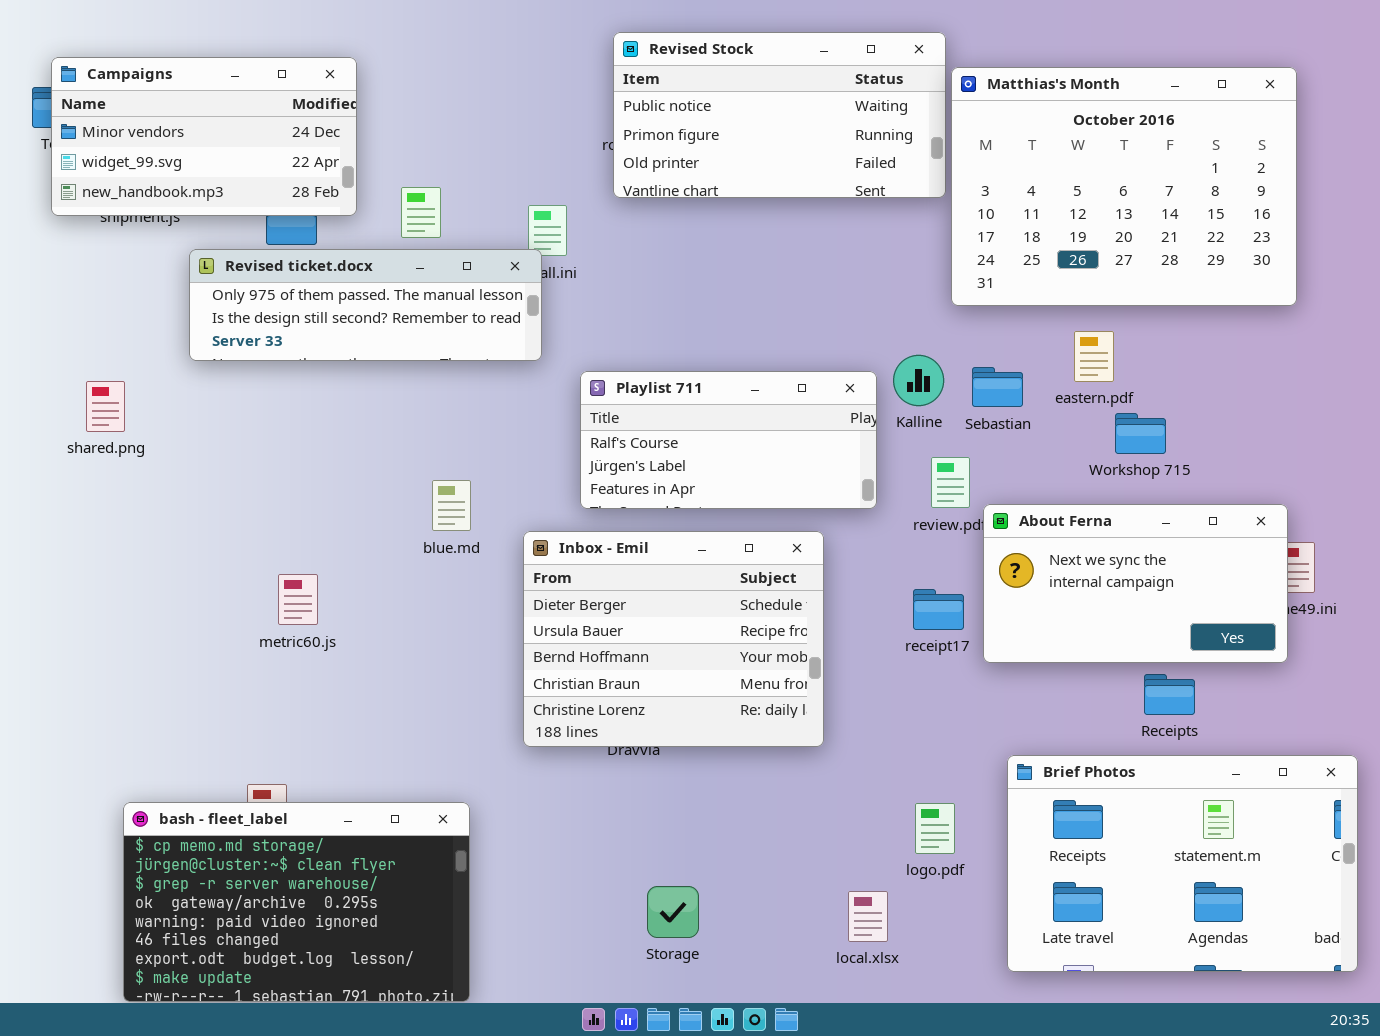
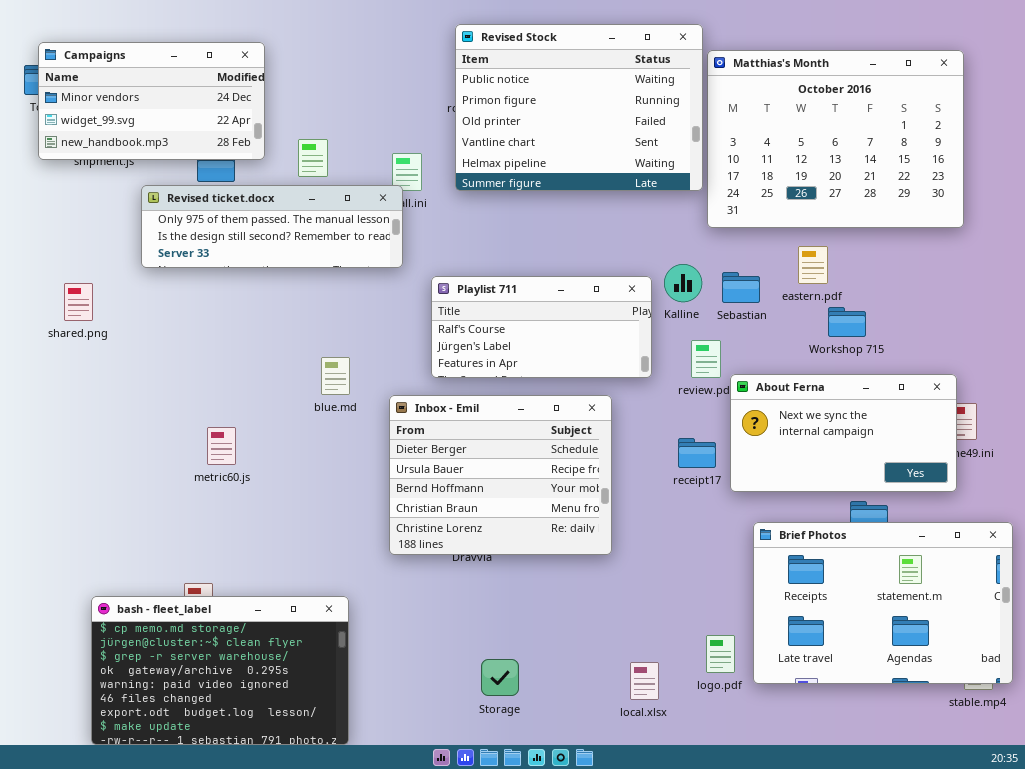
Revised Stock: [613,32,946,198] -> [455,24,703,191], resized
Brief Photos: [1007,755,1358,972] -> [753,522,1013,684], moved
logo.pdf: [915,803,955,854] -> [706,635,735,673], moved

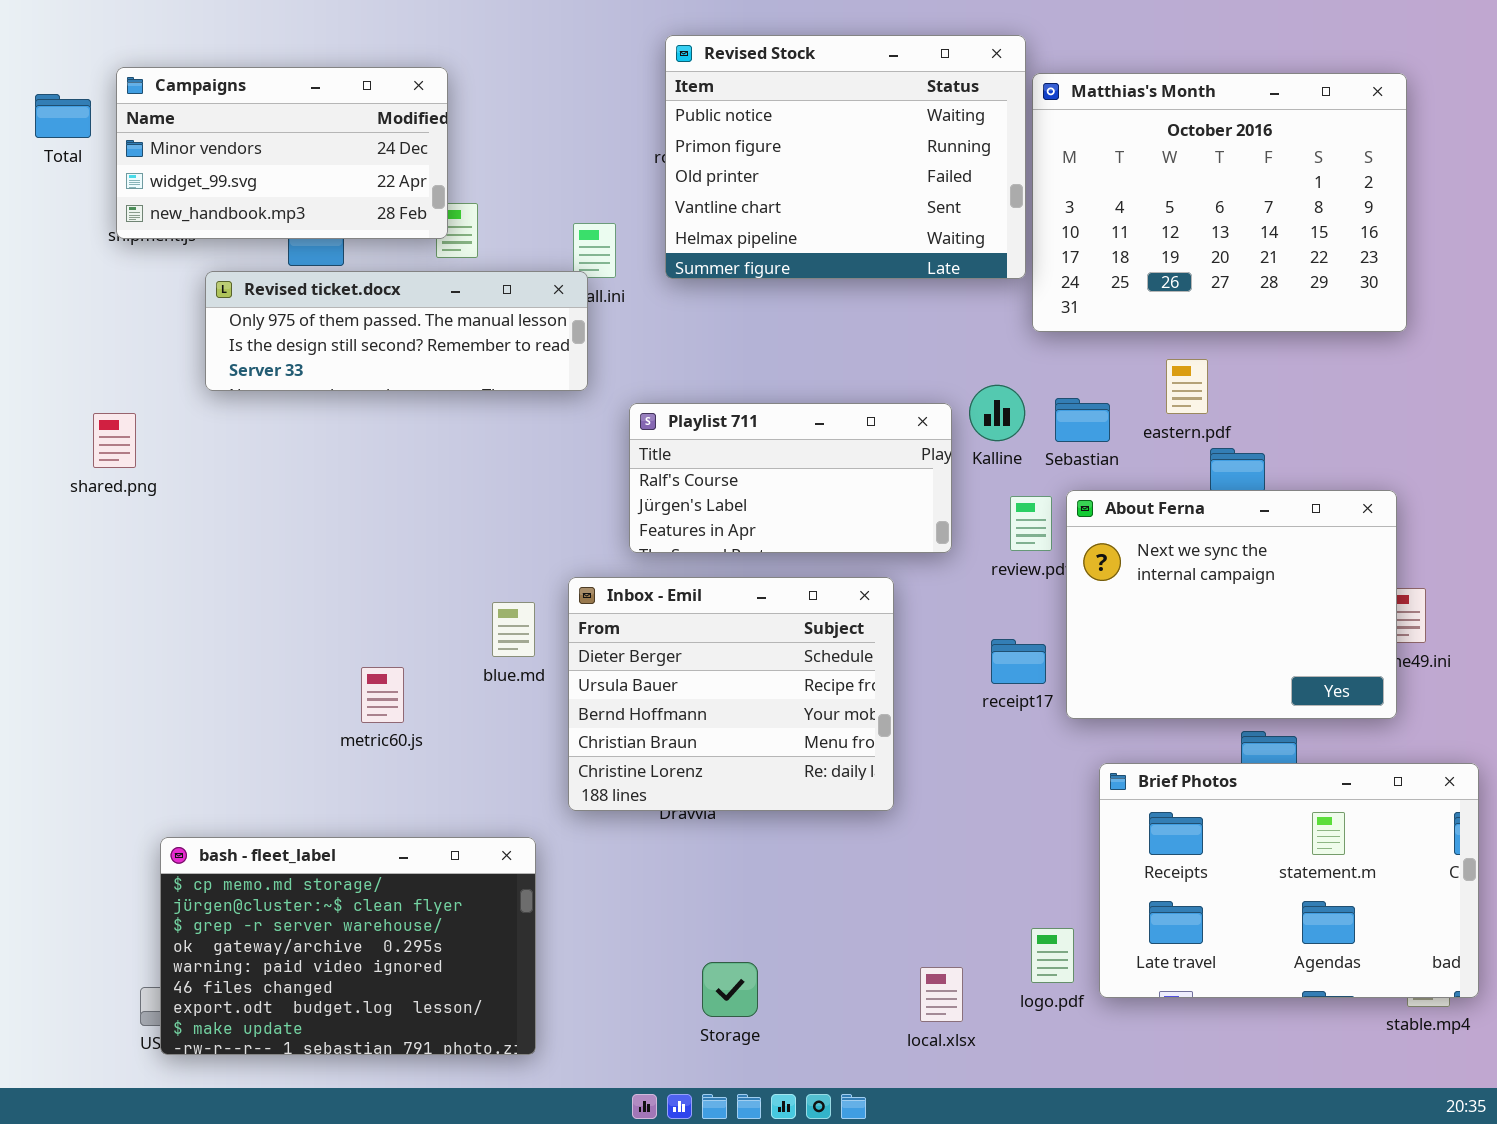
Campaigns: [38,42,265,160] -> [116,67,448,239], moved
blue.md: [321,357,350,395] -> [492,602,535,657], moved
About Ferna: [730,374,957,492] -> [1066,490,1397,719], resized
metric60.js: [207,427,236,465] -> [361,667,404,723], moved
bash - fleet_label: [91,596,349,745] -> [160,837,536,1055], moved

